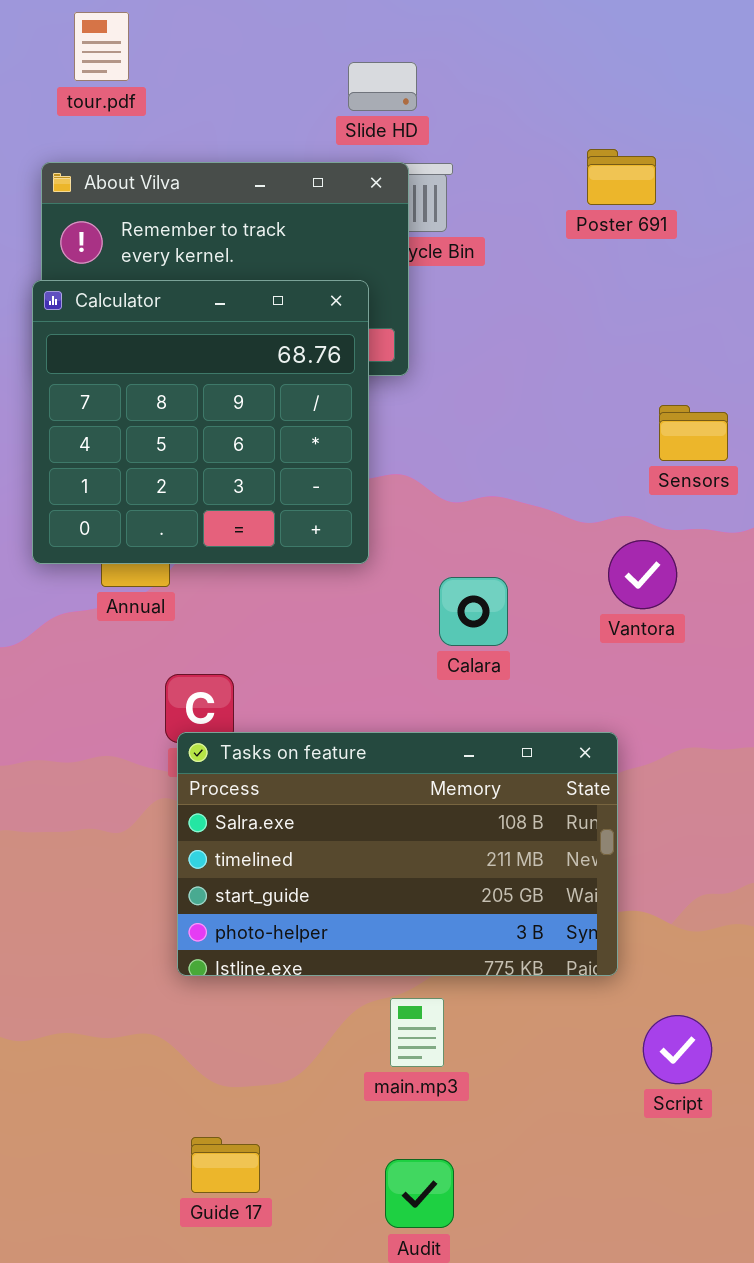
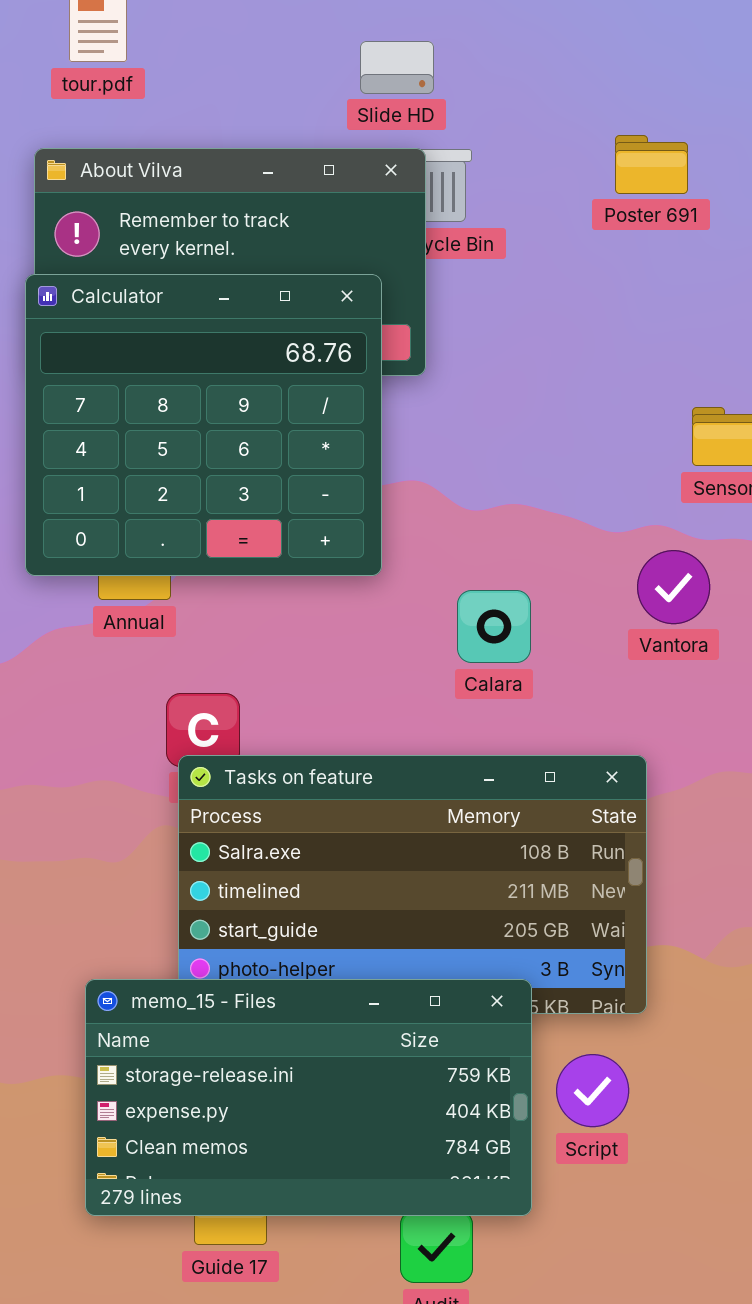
memo_15 - Files: none -> [85,979,532,1216], opened
Script: [643,1015,712,1084] -> [556,1054,629,1127], moved

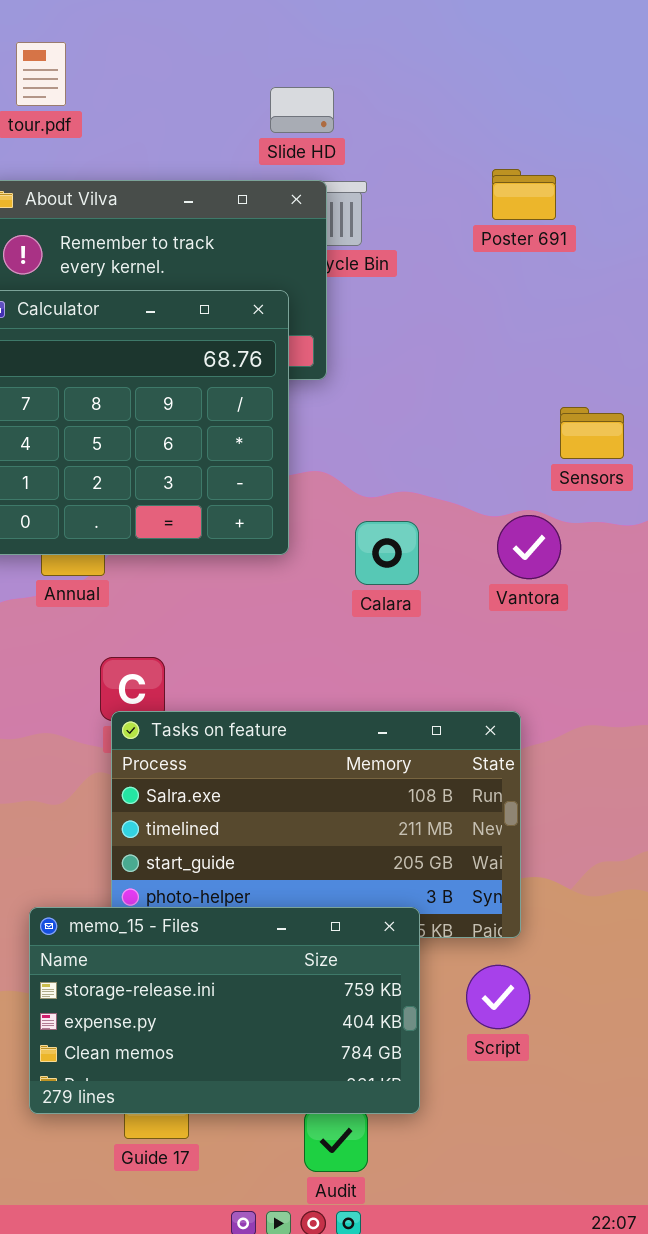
Vantora: [637,550,710,624] -> [497,515,561,579], moved
Calara: [457,590,531,663] -> [355,521,419,585], moved
Script: [556,1054,629,1127] -> [466,965,530,1029], moved

